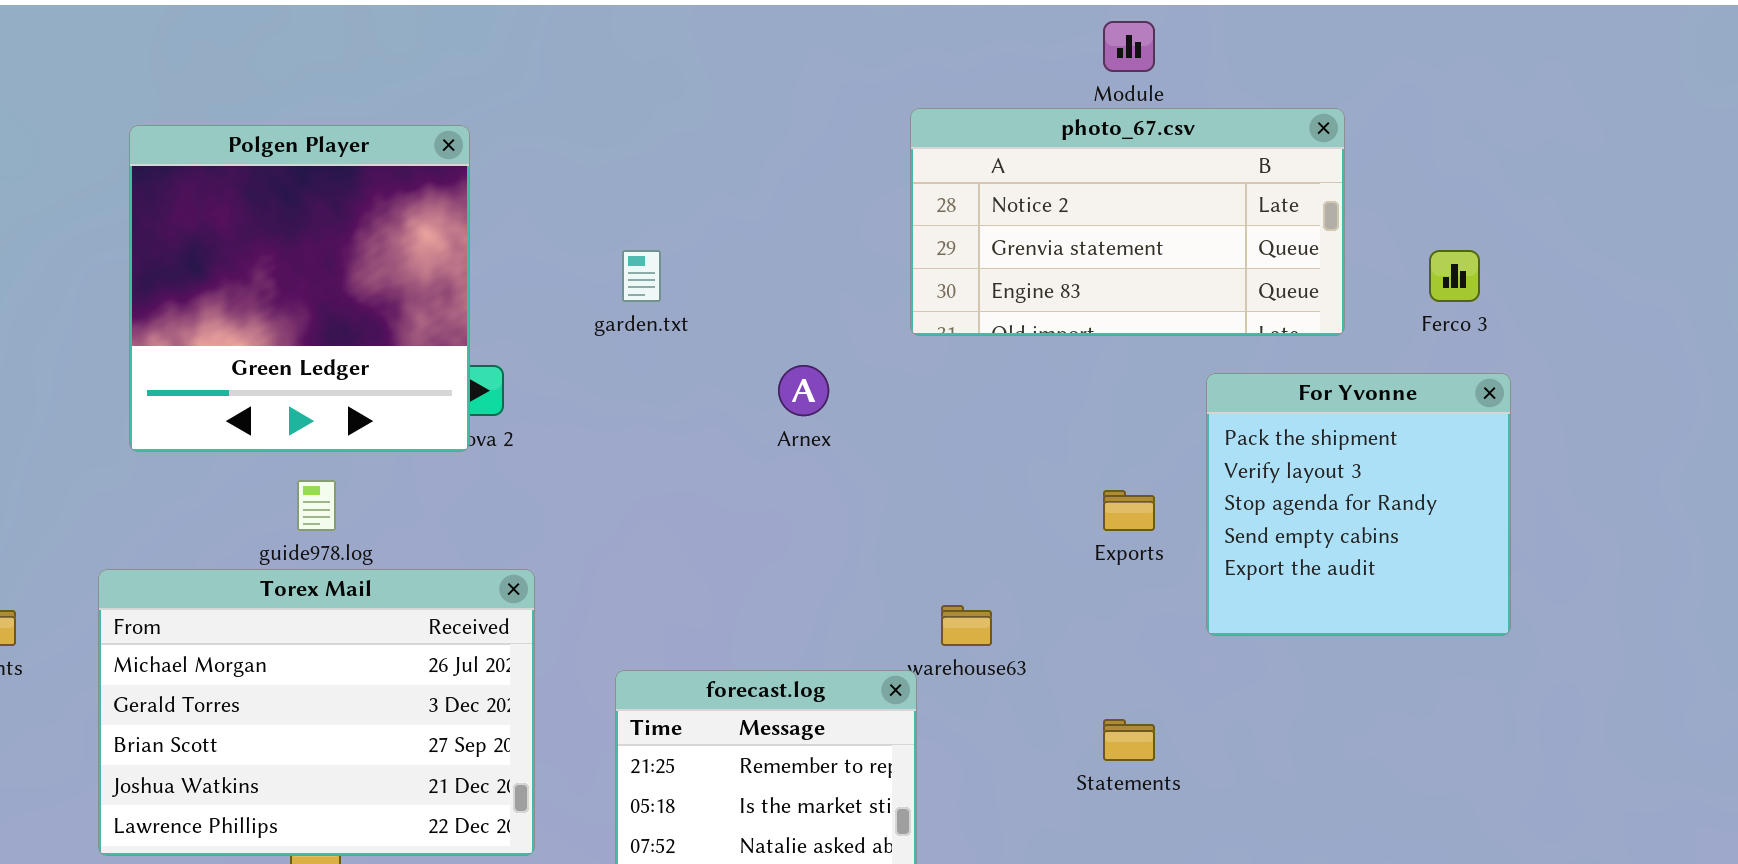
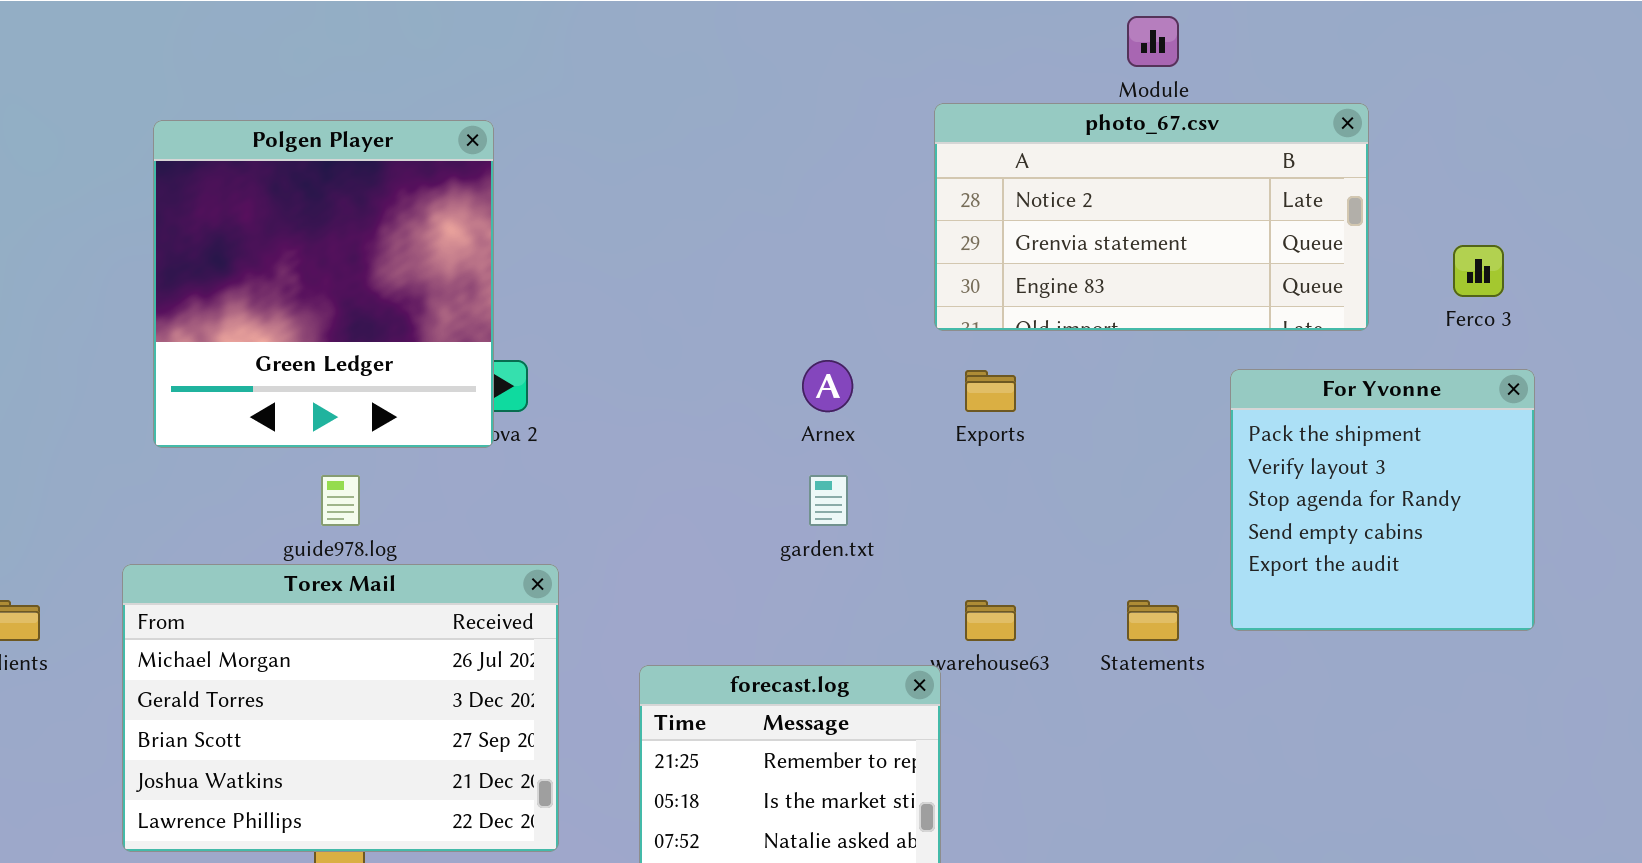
garden.txt: [622,250,661,302] -> [809,475,848,526], moved
Exports: [1103,490,1155,531] -> [965,370,1016,412], moved
Statements: [1103,719,1155,761] -> [1127,600,1179,641], moved

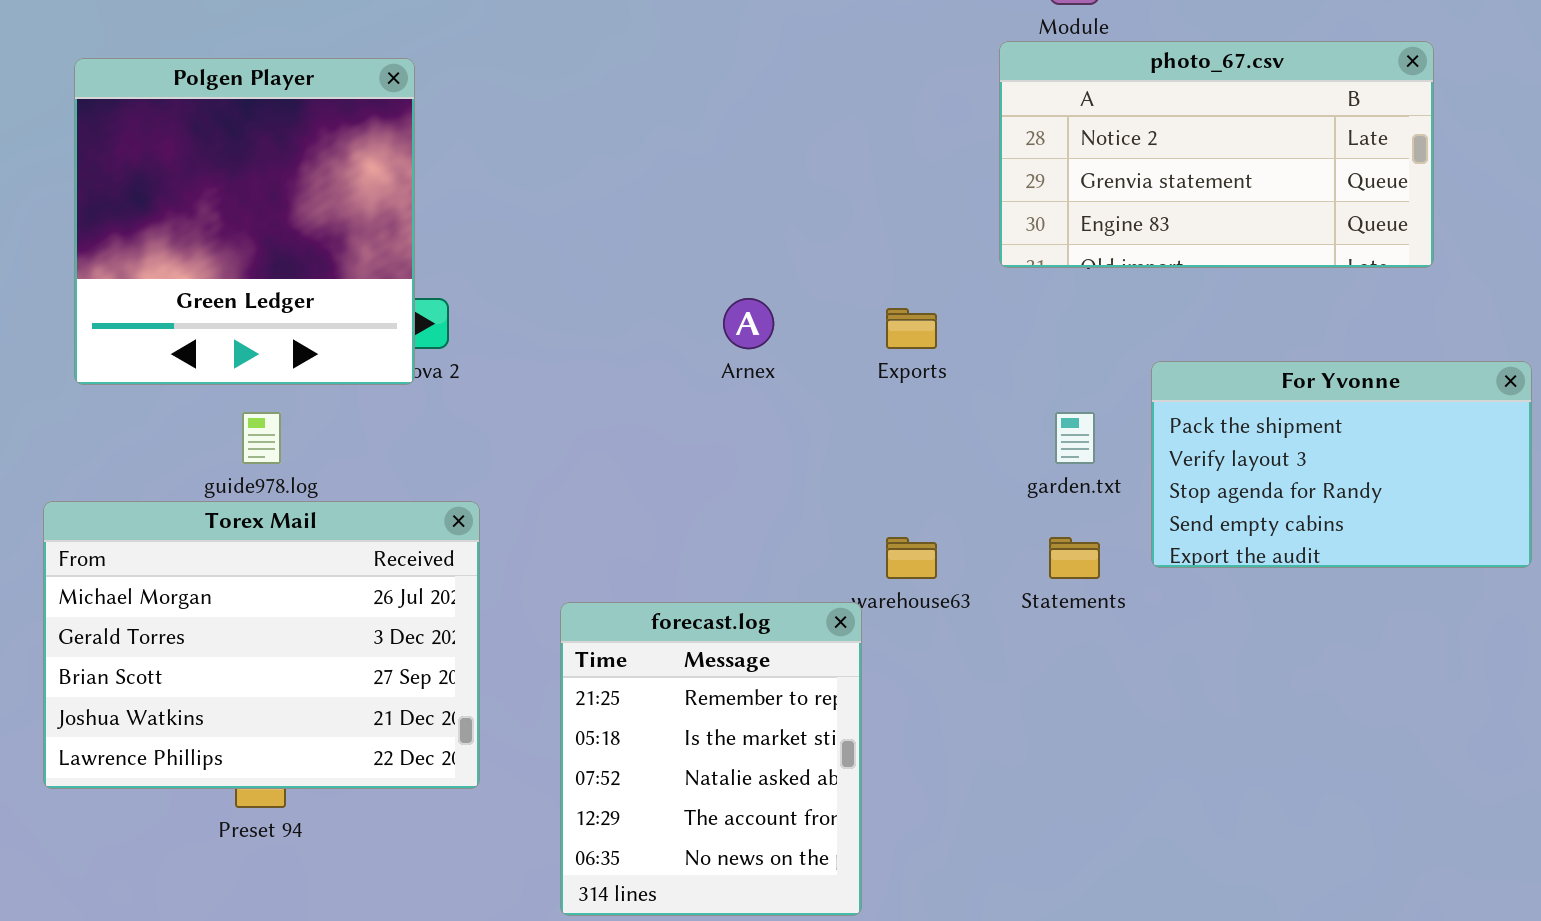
photo_67.csv: [934,103,1369,331] -> [999,41,1434,268], moved
For Yvonne: [1230,369,1535,631] -> [1151,361,1532,568], resized
garden.txt: [809,475,848,526] -> [1055,412,1095,464], moved

